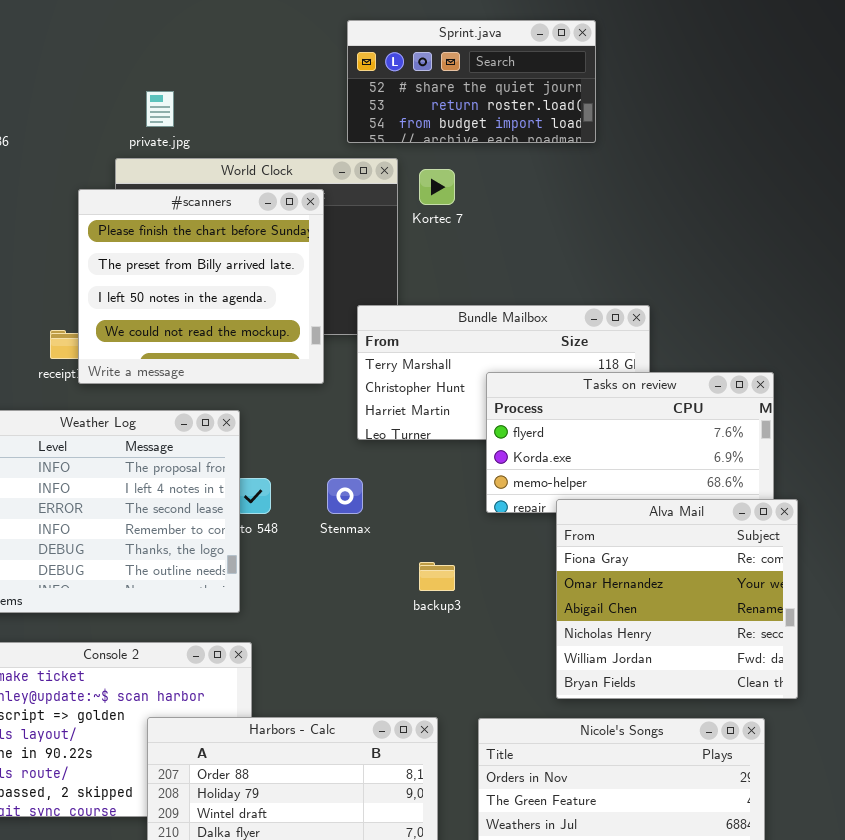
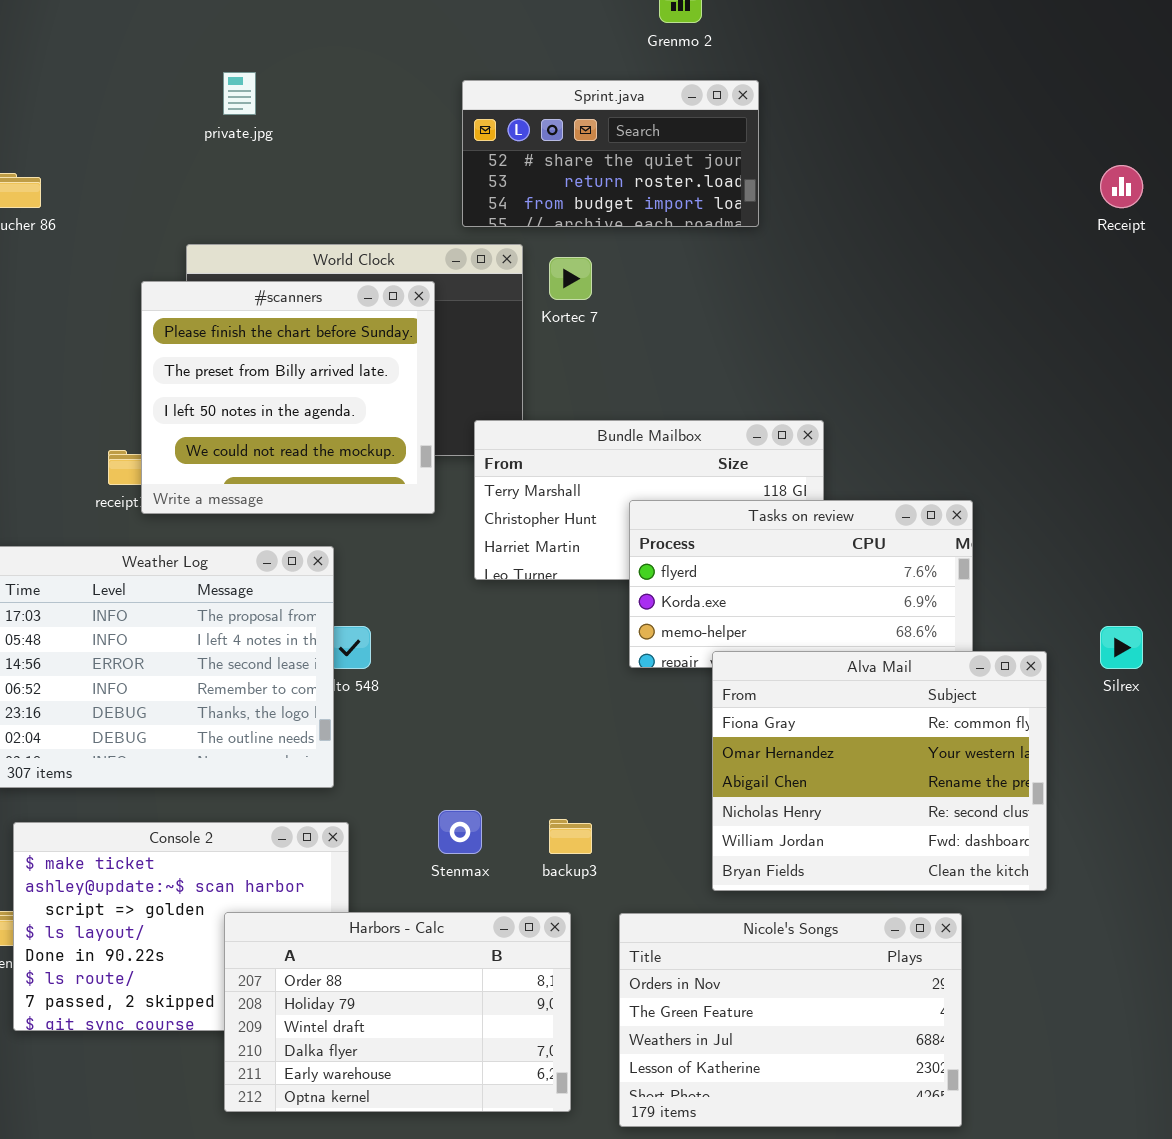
private.jpg: [146,91,174,127] -> [223,72,256,115], moved
Stenmax: [327,478,363,514] -> [438,810,482,854], moved
Alva Mail: [556,499,798,699] -> [712,651,1047,891], resized
backup3: [419,562,455,591] -> [549,819,592,854], moved

